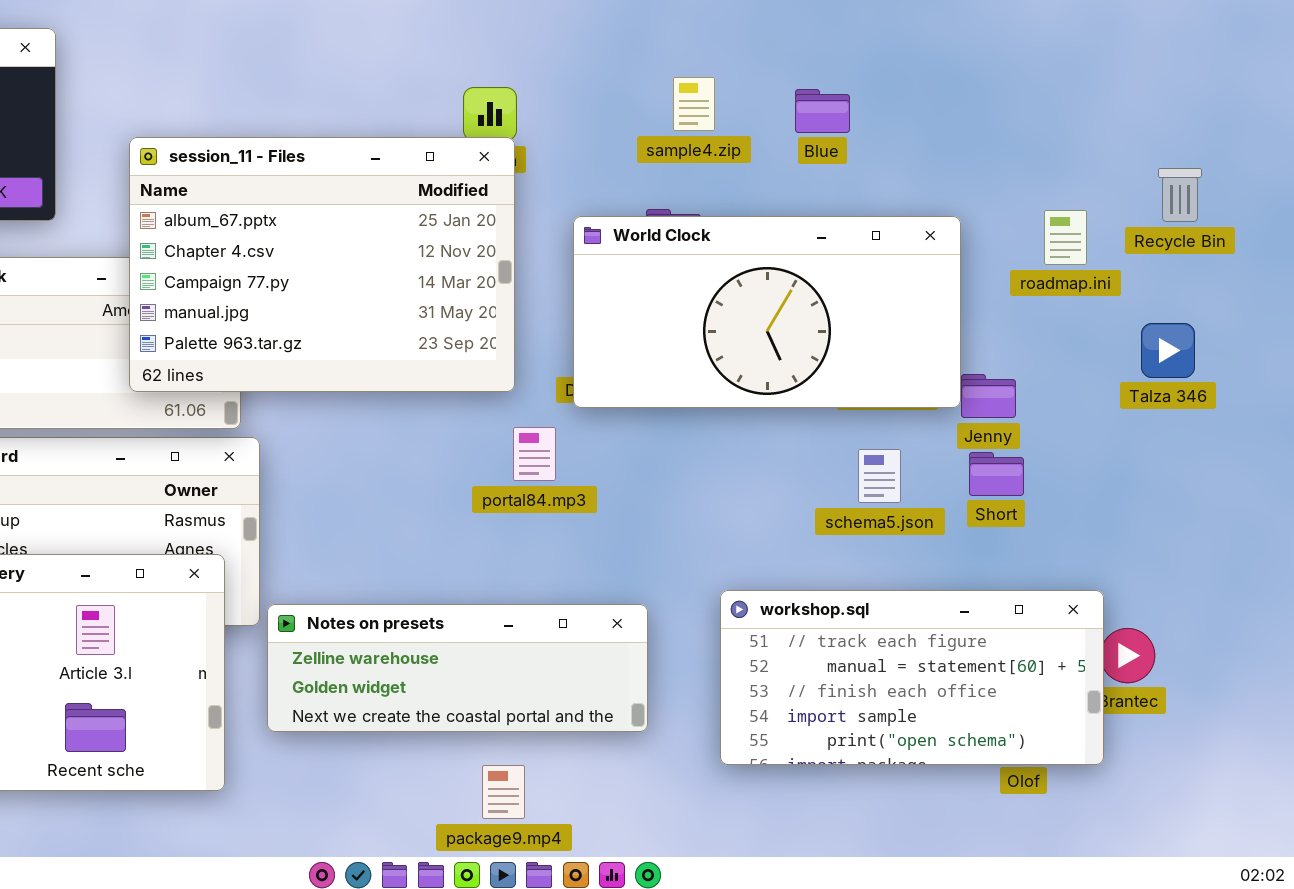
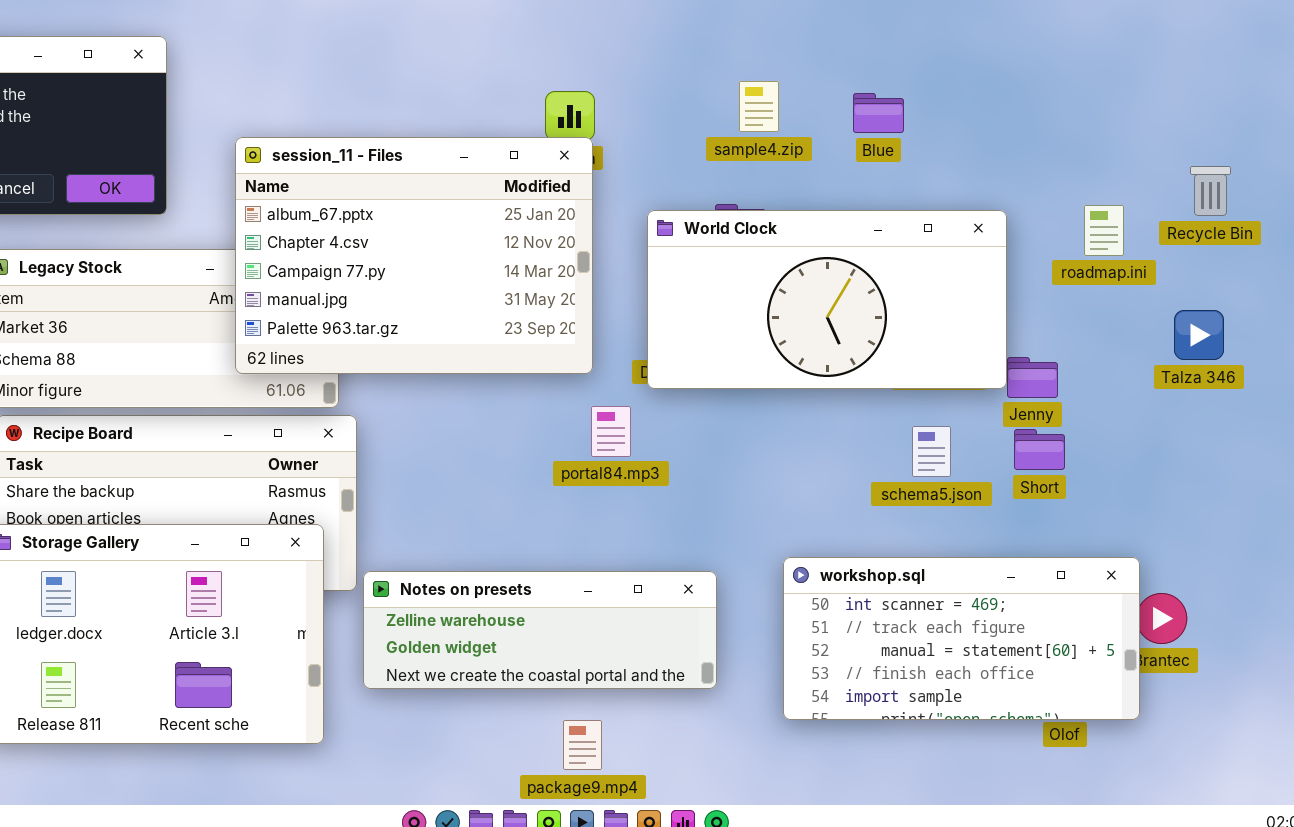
workshop.sql: [720,590,1104,765] -> [783,557,1140,720], scrolled up 1 row

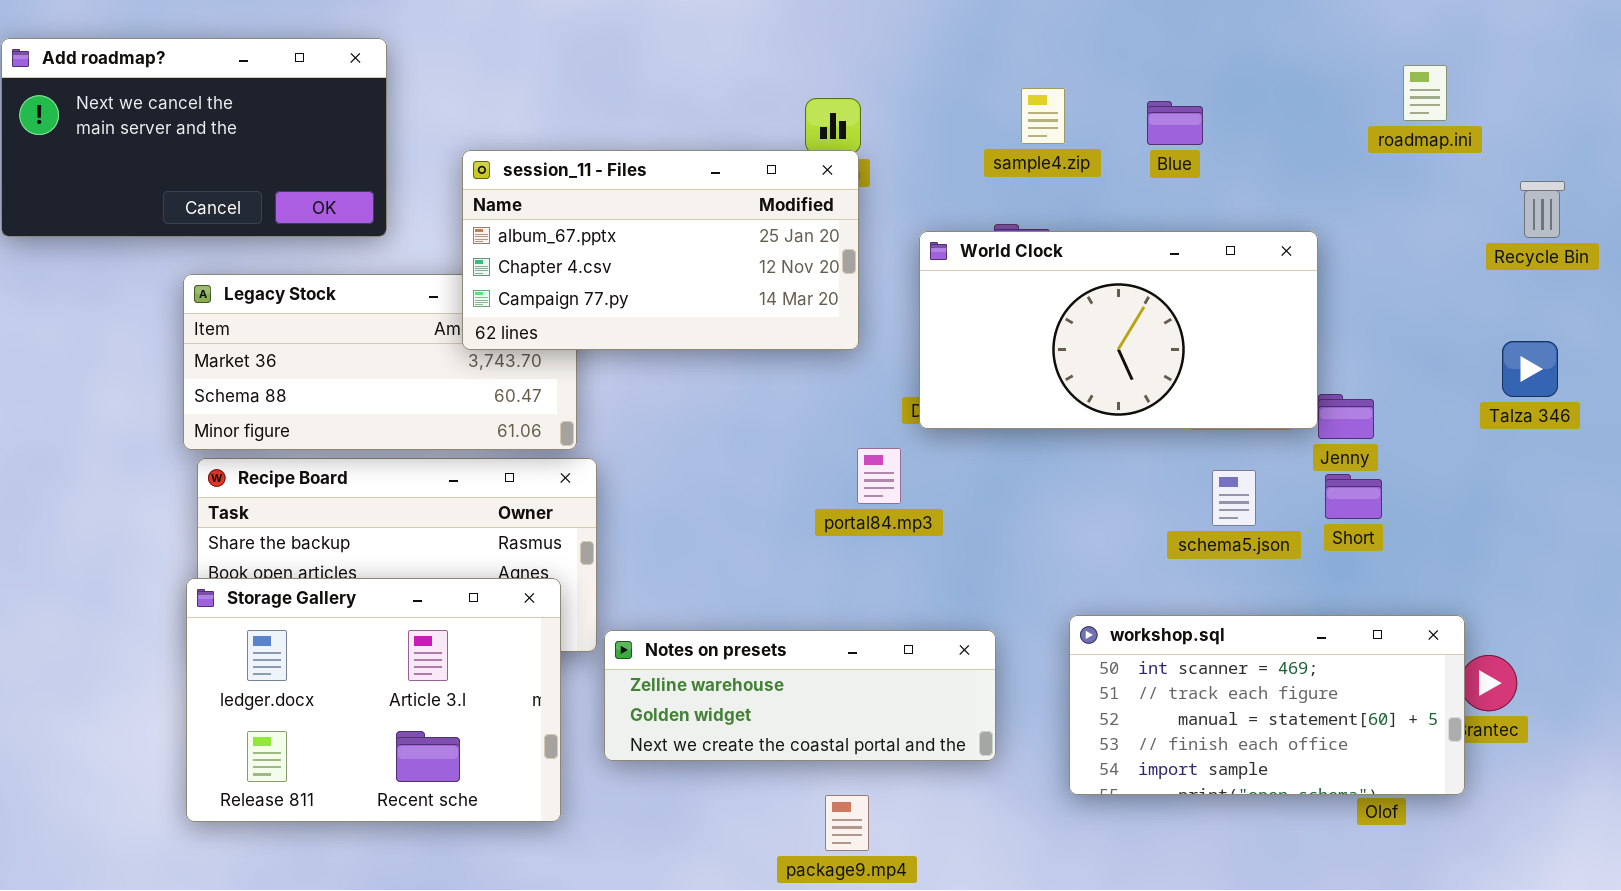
session_11 - Files: [235,137,593,374] -> [462,150,859,350], resized
roadmap.ini: [1084,205,1124,256] -> [1403,65,1447,121], moved

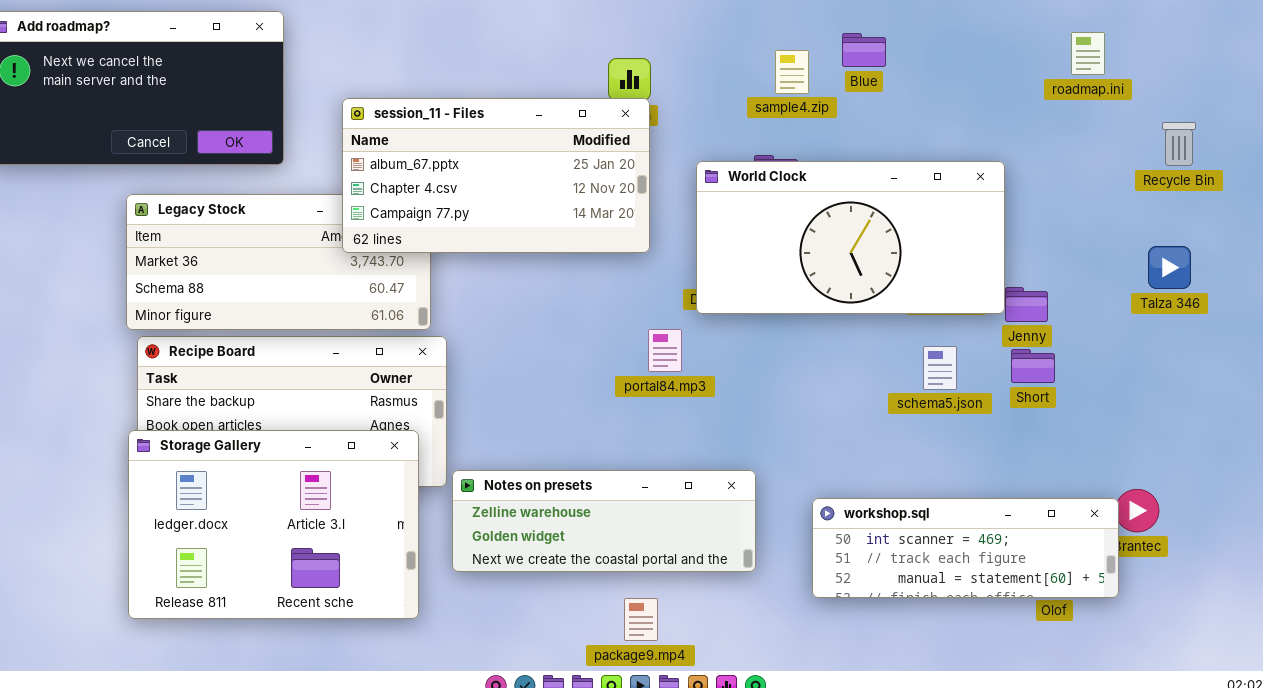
Blue: [1147,101,1203,145] -> [842,33,886,67], moved
workshop.sql: [1069,615,1465,795] -> [812,498,1119,598], resized

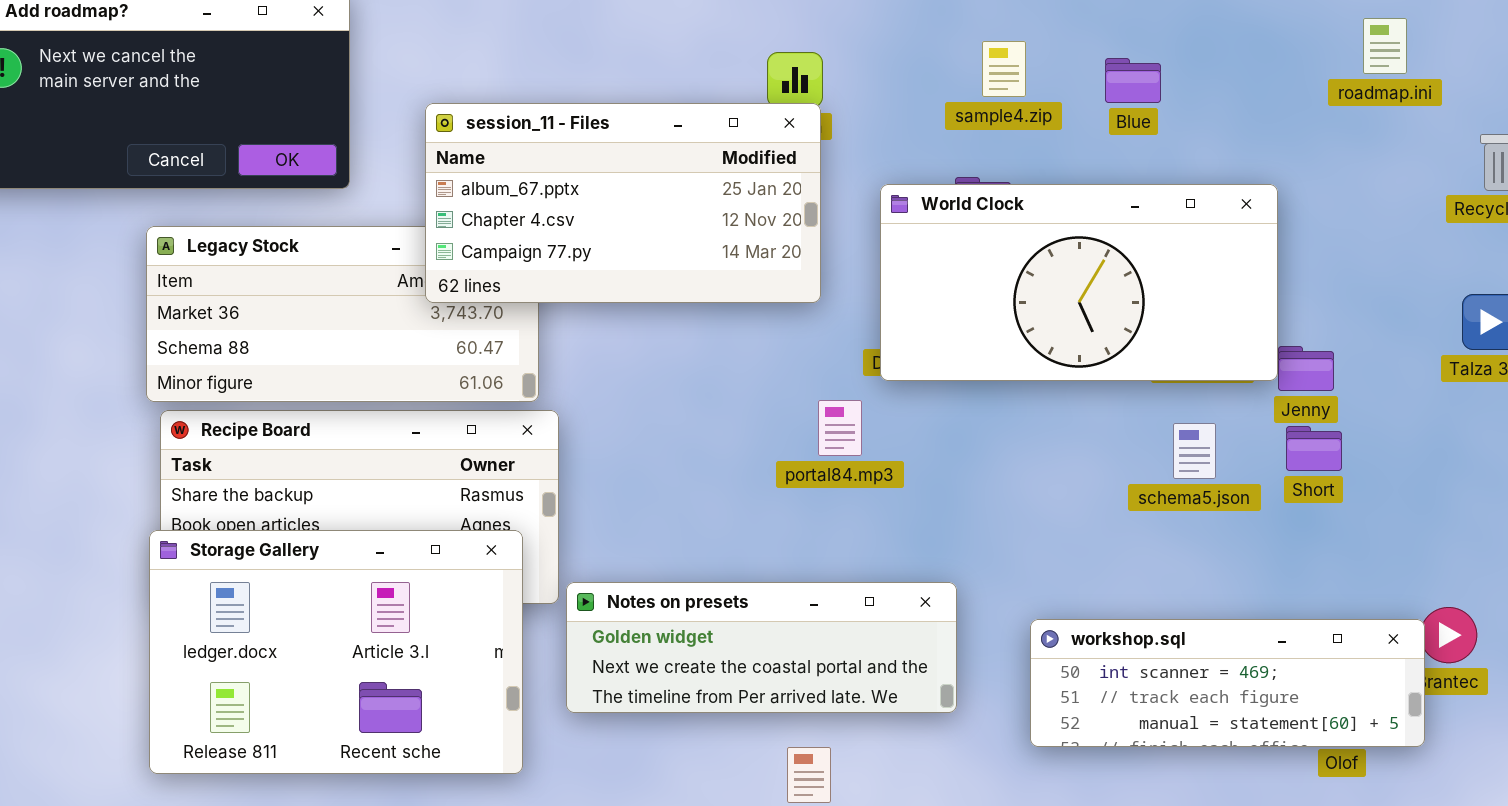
Blue: [842,33,886,67] -> [1105,58,1161,103], moved
Notes on presets: [452,470,756,572] -> [566,582,957,713], scrolled down 1 row

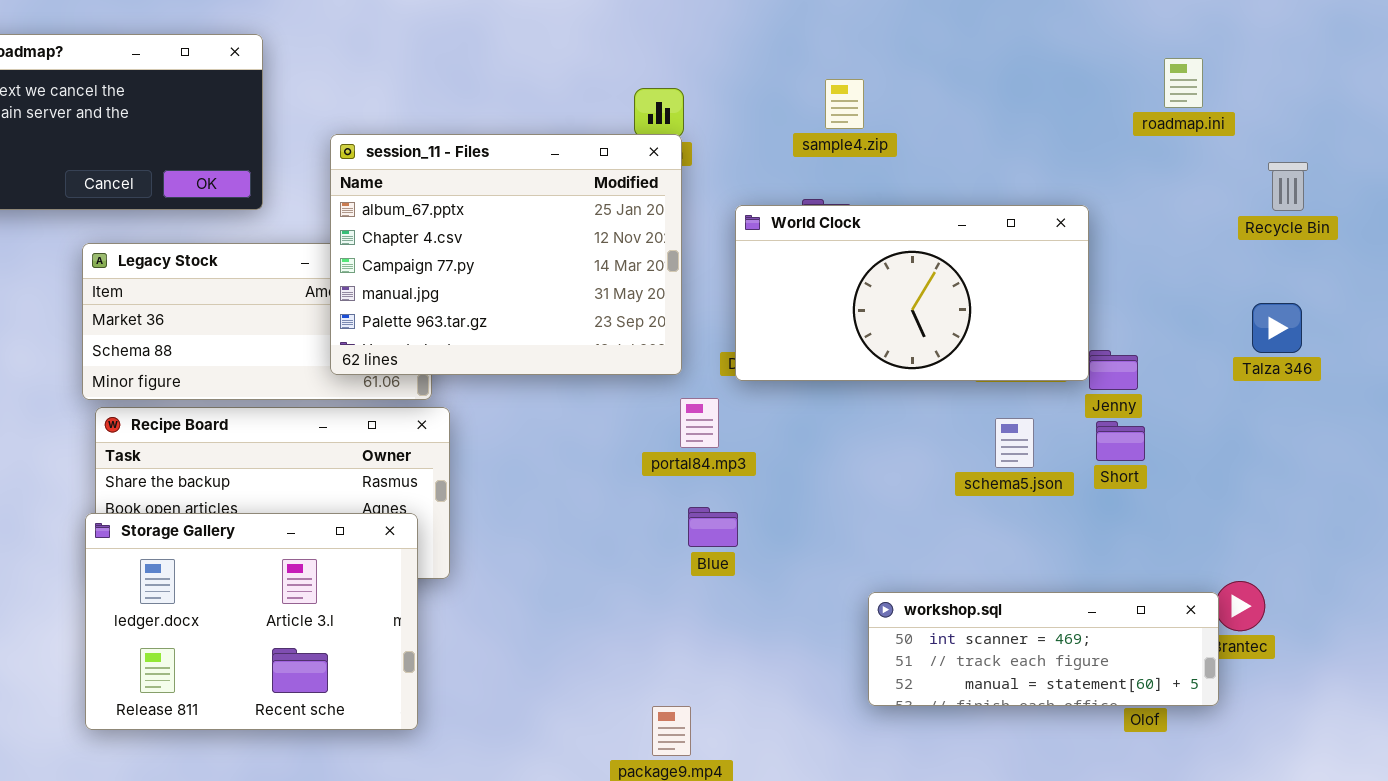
Blue: [1105,58,1161,103] -> [688,507,738,547], moved
session_11 - Files: [425,103,821,303] -> [330,134,682,375], resized
Notes on presets: [566,582,957,713] -> none, closed

